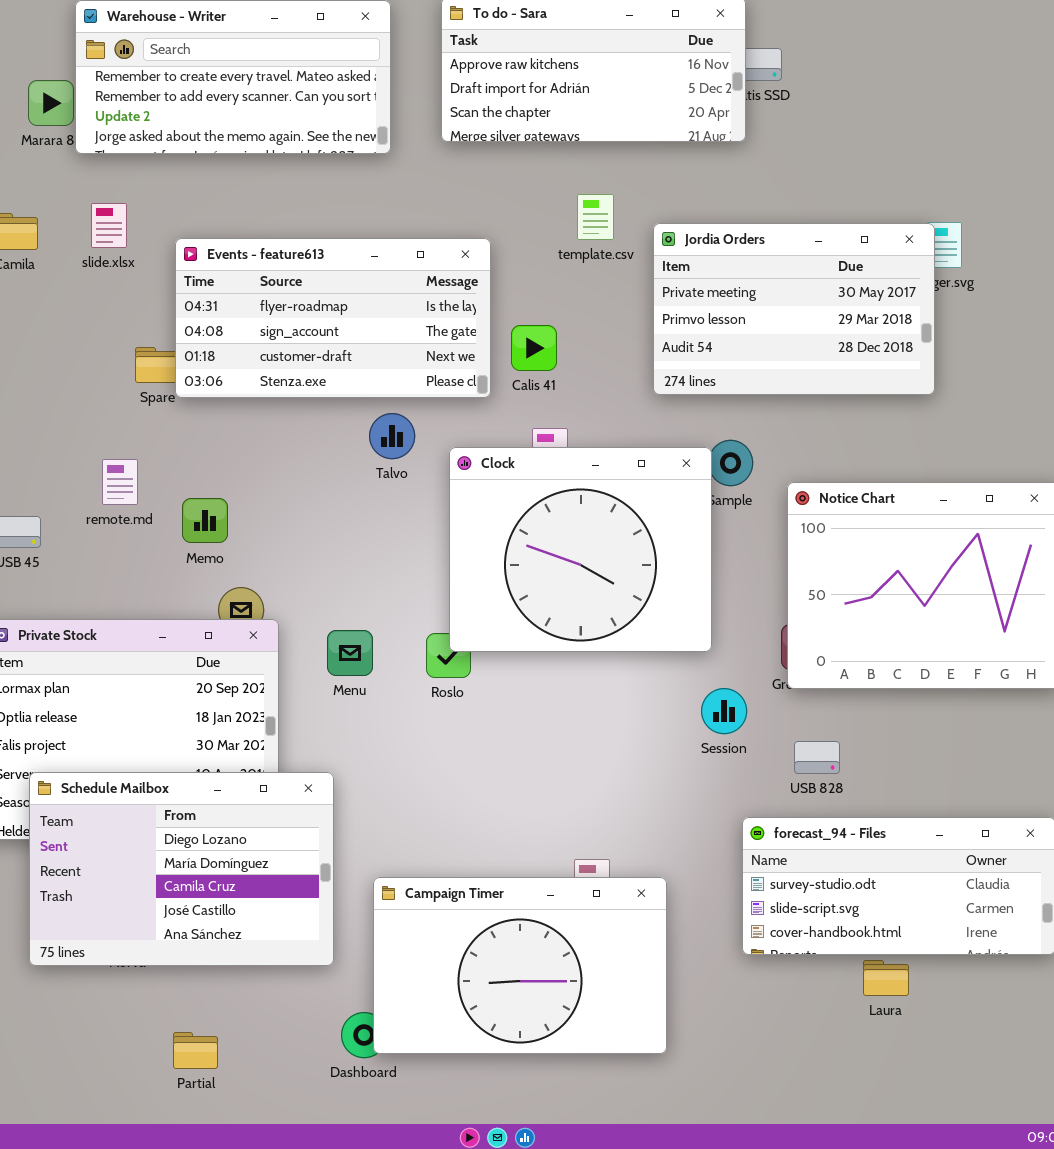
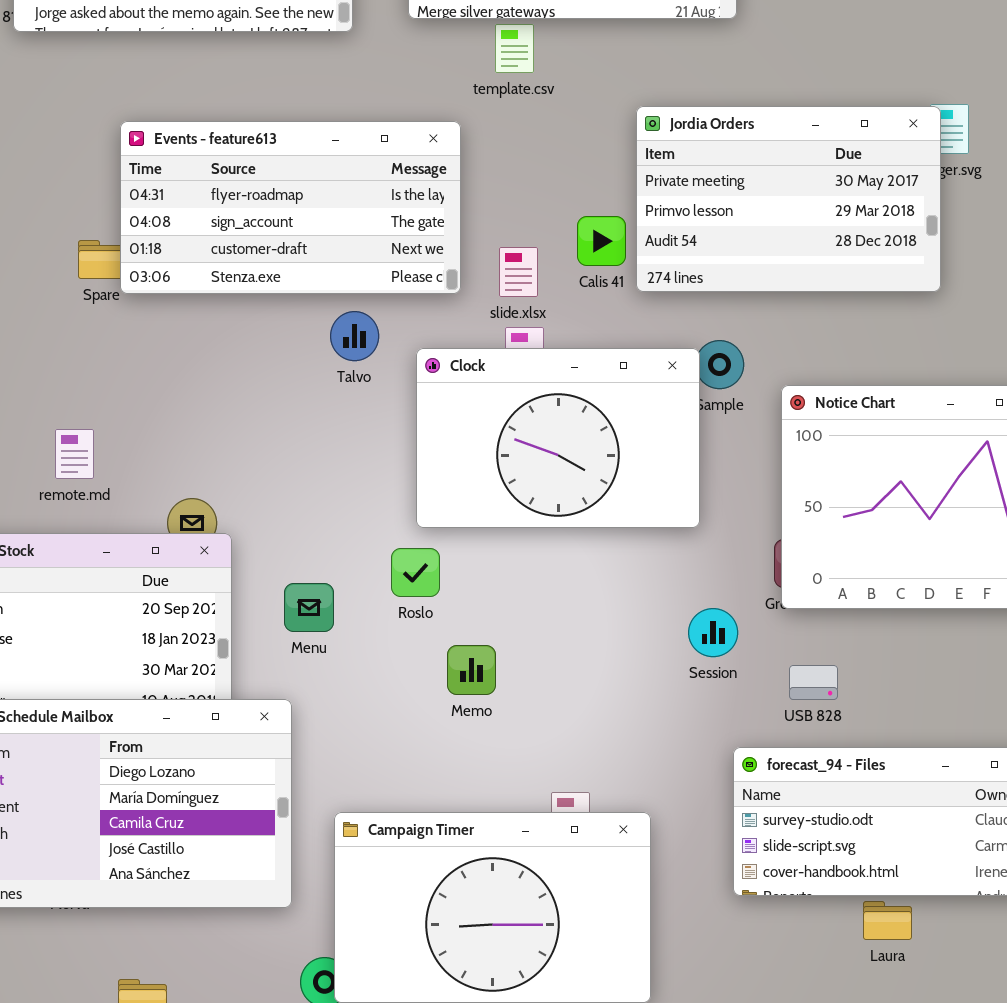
template.csv: [577,194,614,240] -> [495,24,534,73], moved
slide.xlsx: [91,203,127,248] -> [499,247,538,297], moved
Calis 41: [511,325,557,371] -> [577,216,626,266], moved
Clock: [449,447,712,652] -> [416,348,700,528], resized
remote.md: [102,459,138,505] -> [55,429,94,479], moved
Memo: [182,498,228,543] -> [447,645,496,695], moved
Menu: [327,630,373,676] -> [284,583,334,632], moved

